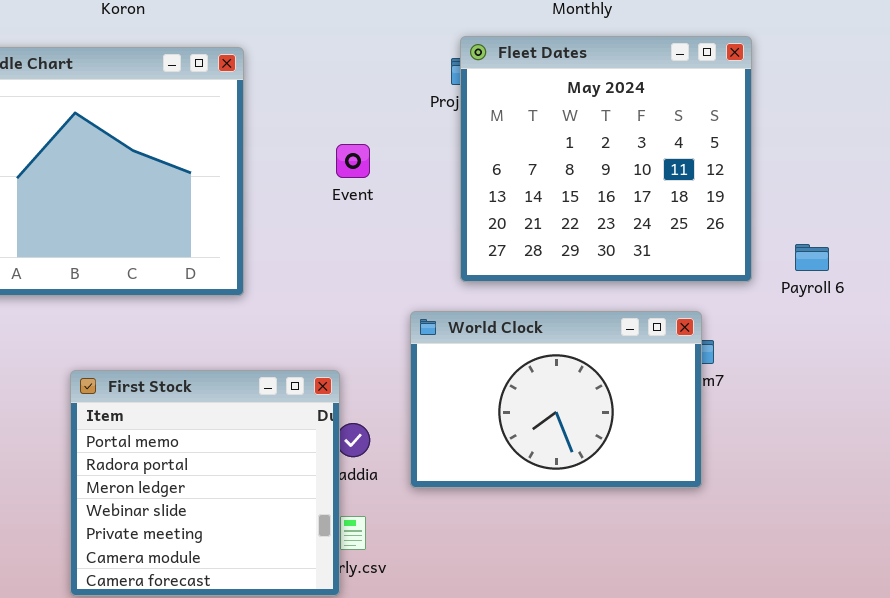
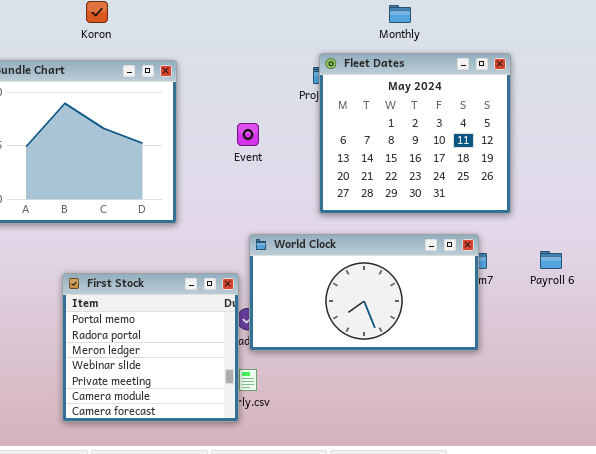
Payroll 6: [795,244,829,271] -> [540,251,562,269], moved
World Clock: [410,311,702,488] -> [249,234,479,351], resized

